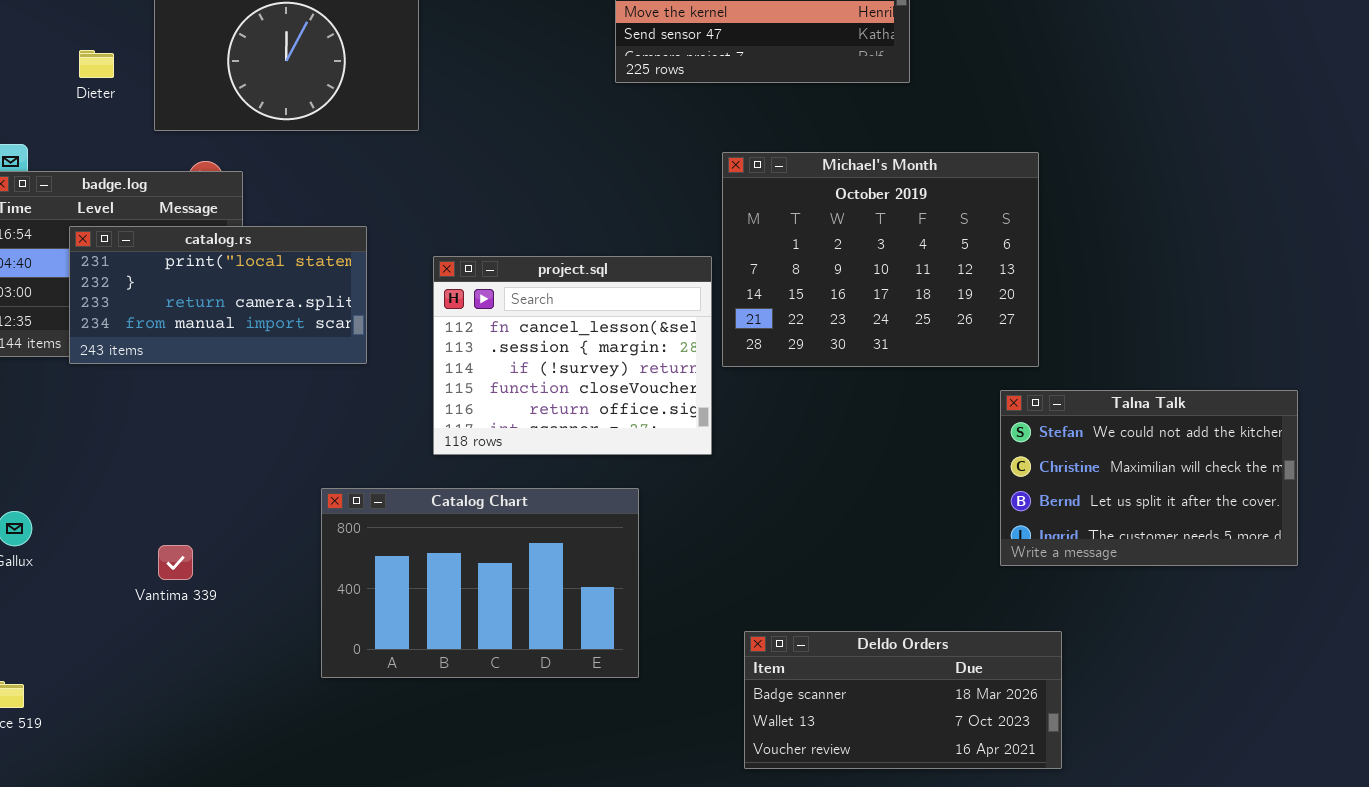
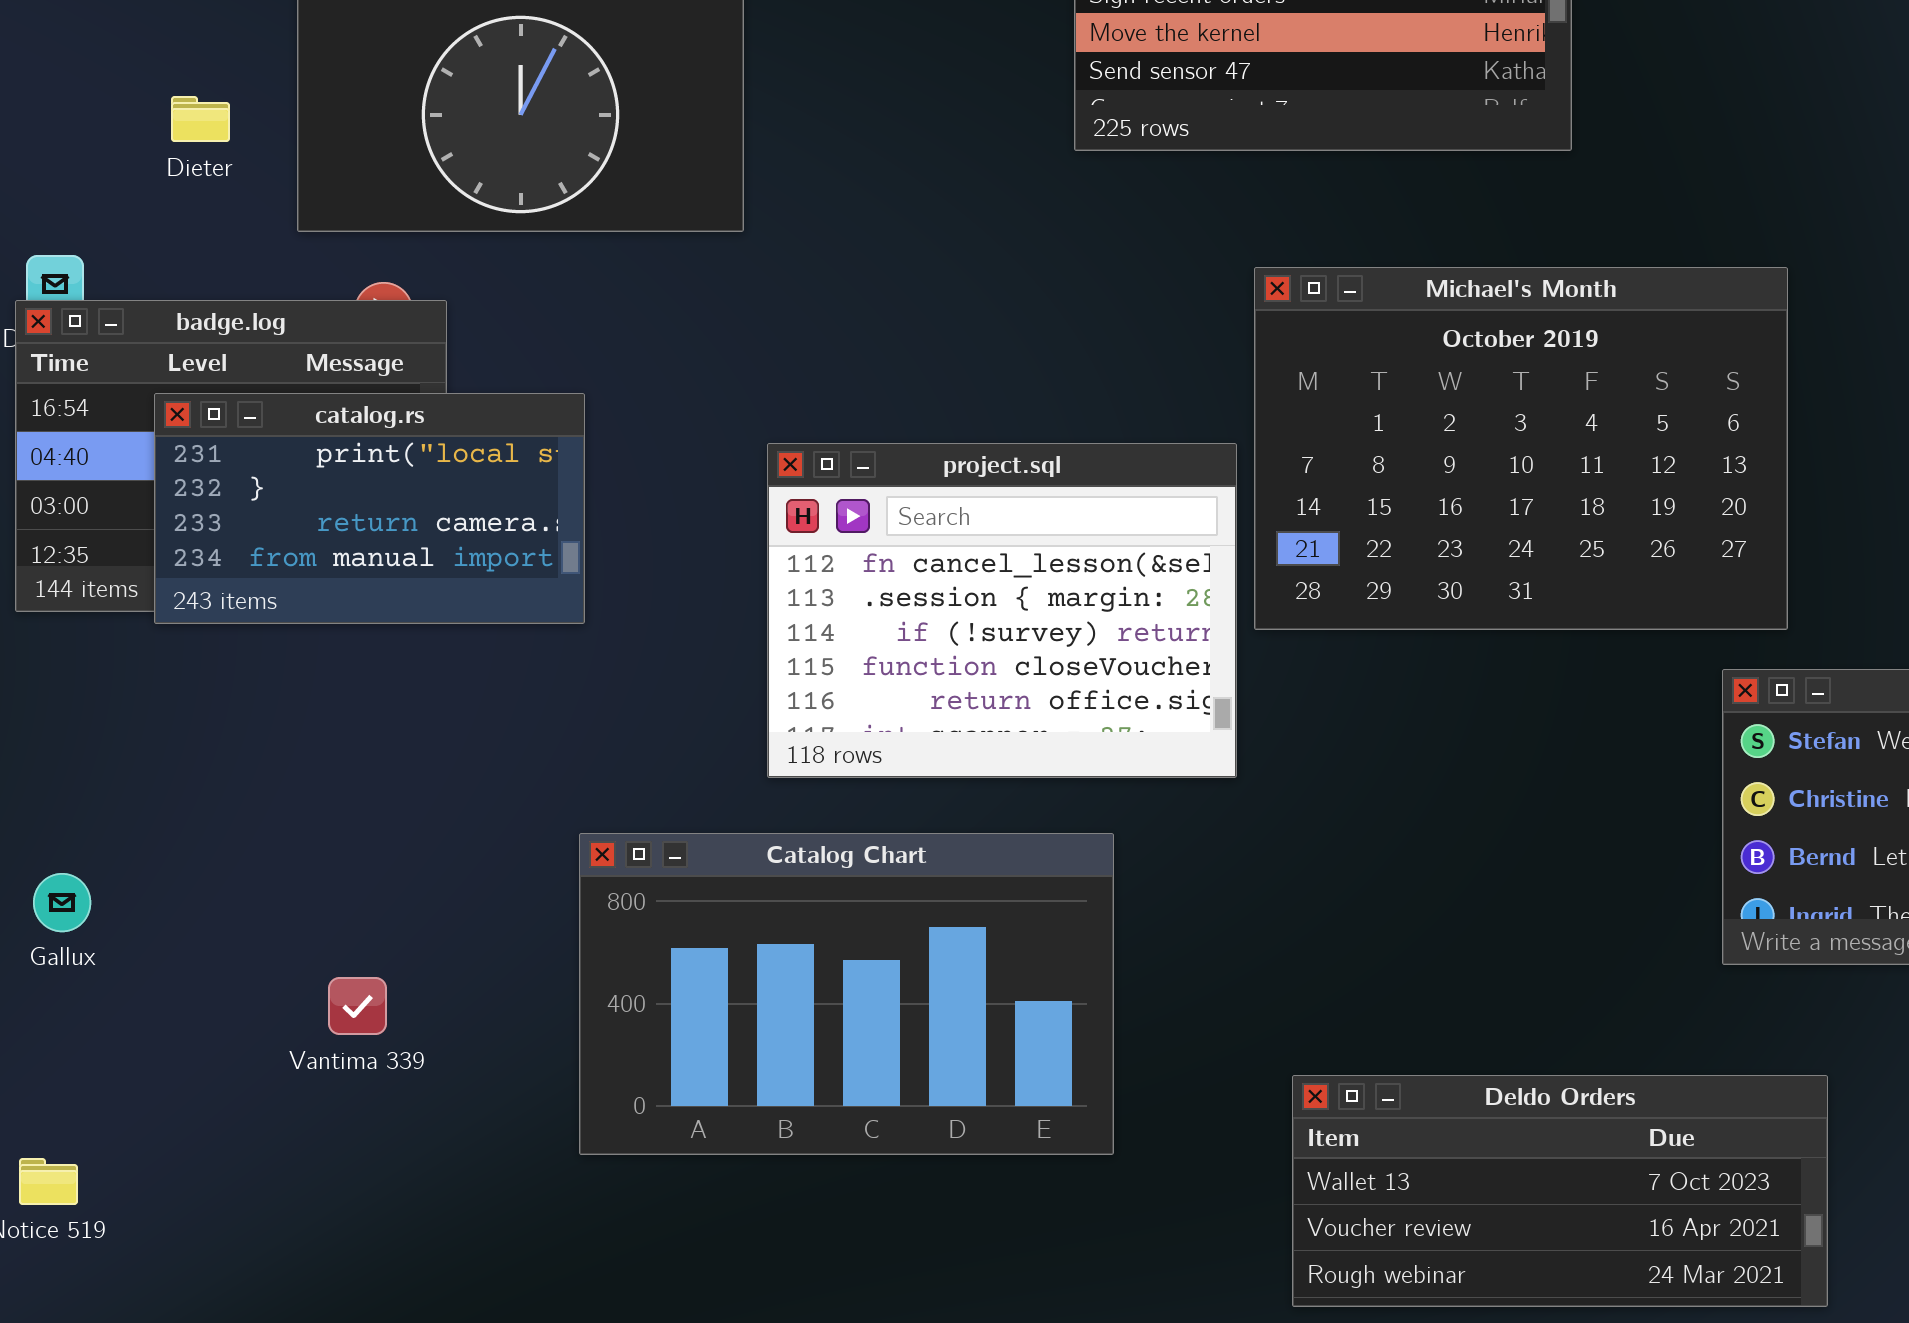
catalog.rs: [69,226,367,364] -> [154,393,585,624], resized
Vantima 339: [158,545,193,580] -> [328,977,387,1035], moved
Deldo Orders: [744,631,1062,769] -> [1292,1075,1828,1307], scrolled down 1 row

